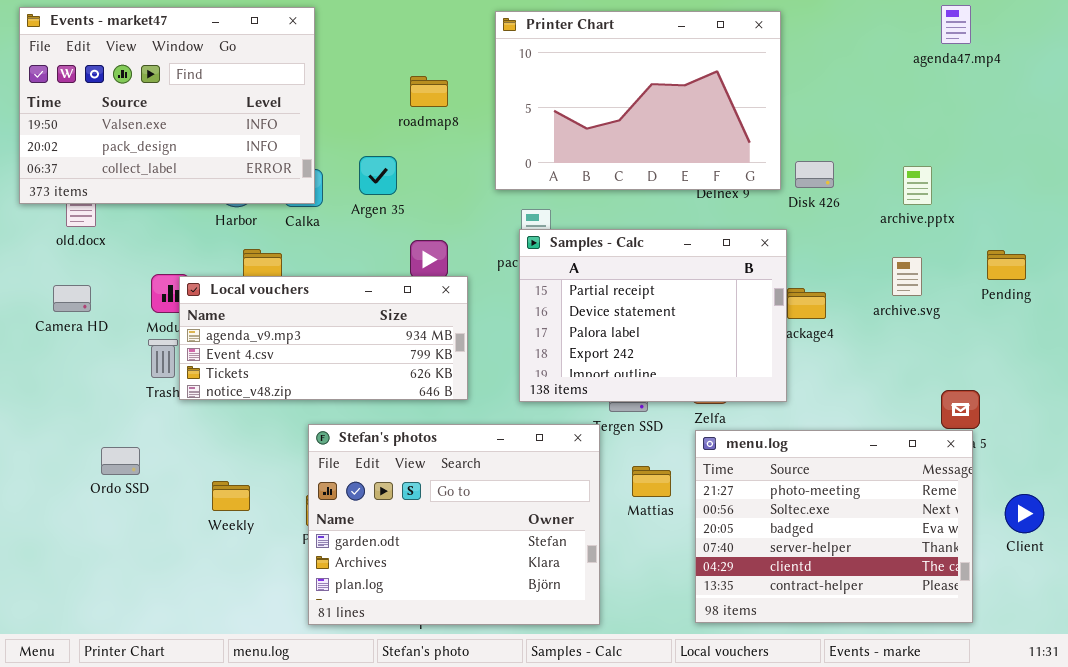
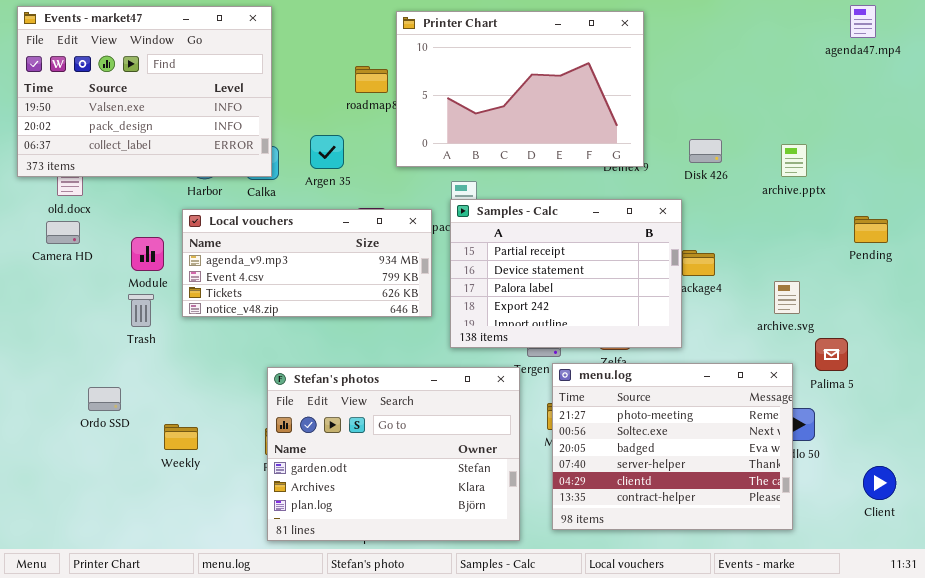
agenda47.mp4: [941,5,971,44] -> [850,5,876,38], moved
Printer Chart: [495,11,781,190] -> [396,11,644,167], moved
archive.svg: [892,257,922,296] -> [774,281,800,314], moved
Local vouchers: [179,276,468,400] -> [182,209,432,317], moved
Camera HD: [53,285,91,312] -> [46,221,80,244], moved
menu.log: [695,430,973,623] -> [552,363,793,530], moved
Weekly: [212,481,250,511] -> [164,424,198,450], moved
Client: [1005,494,1044,533] -> [863,466,896,500], moved

